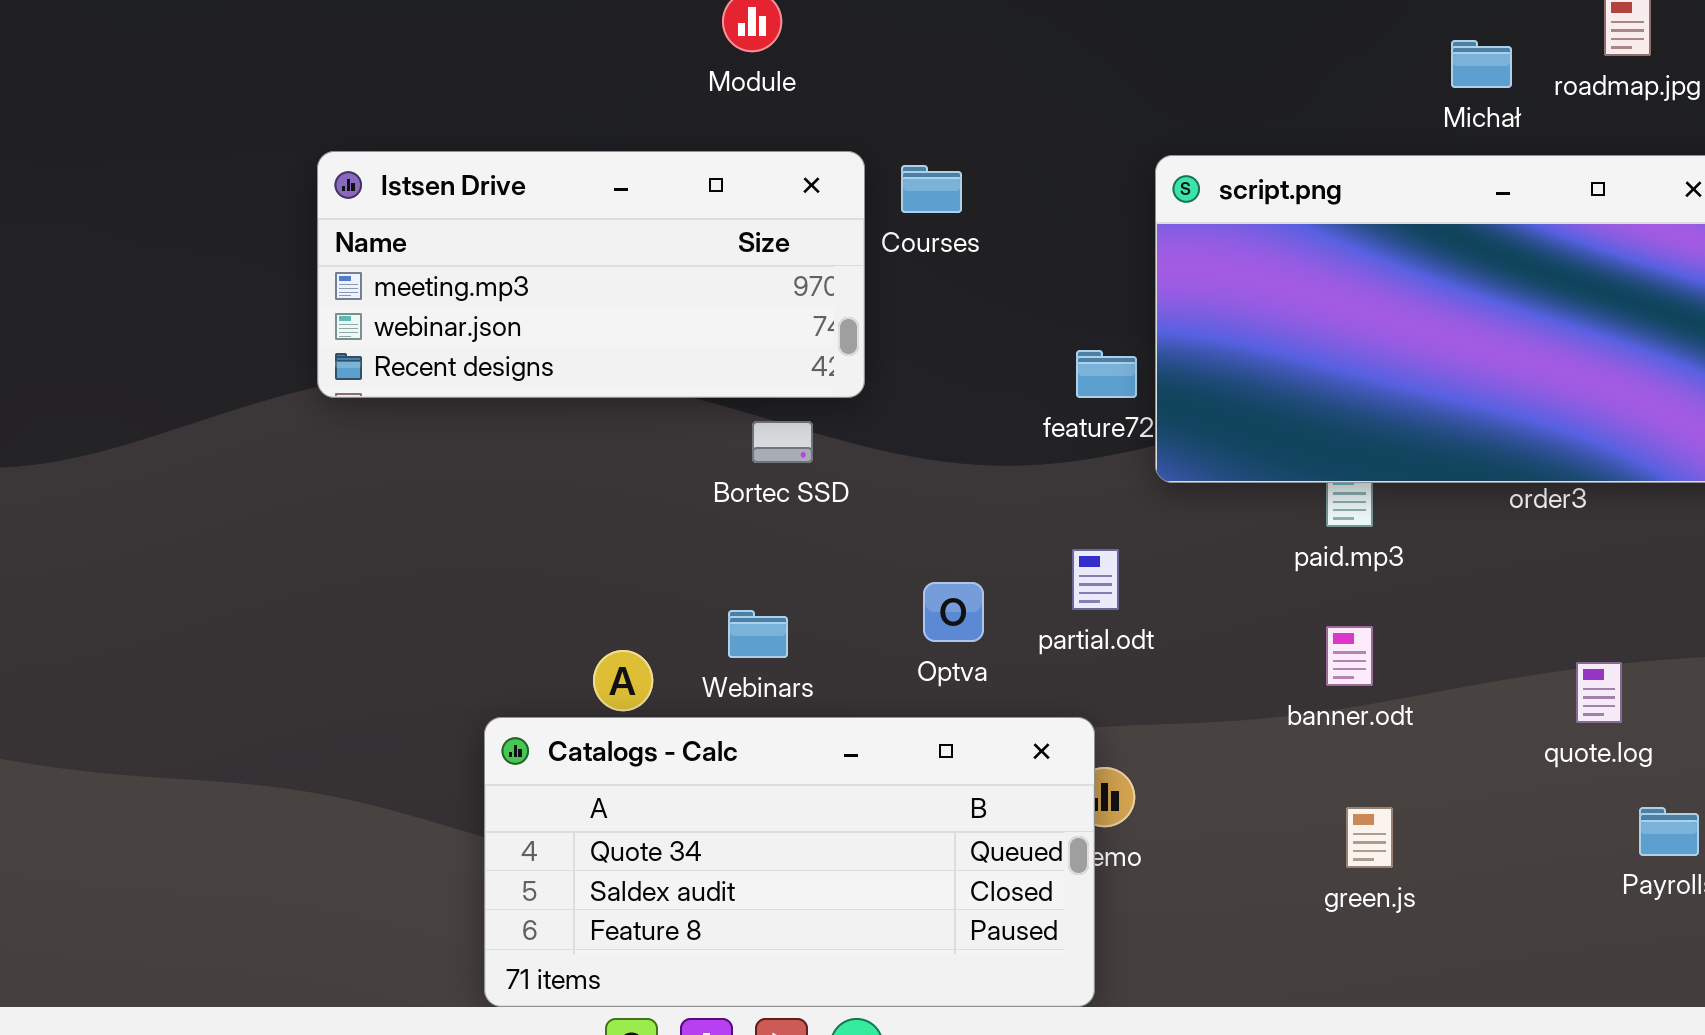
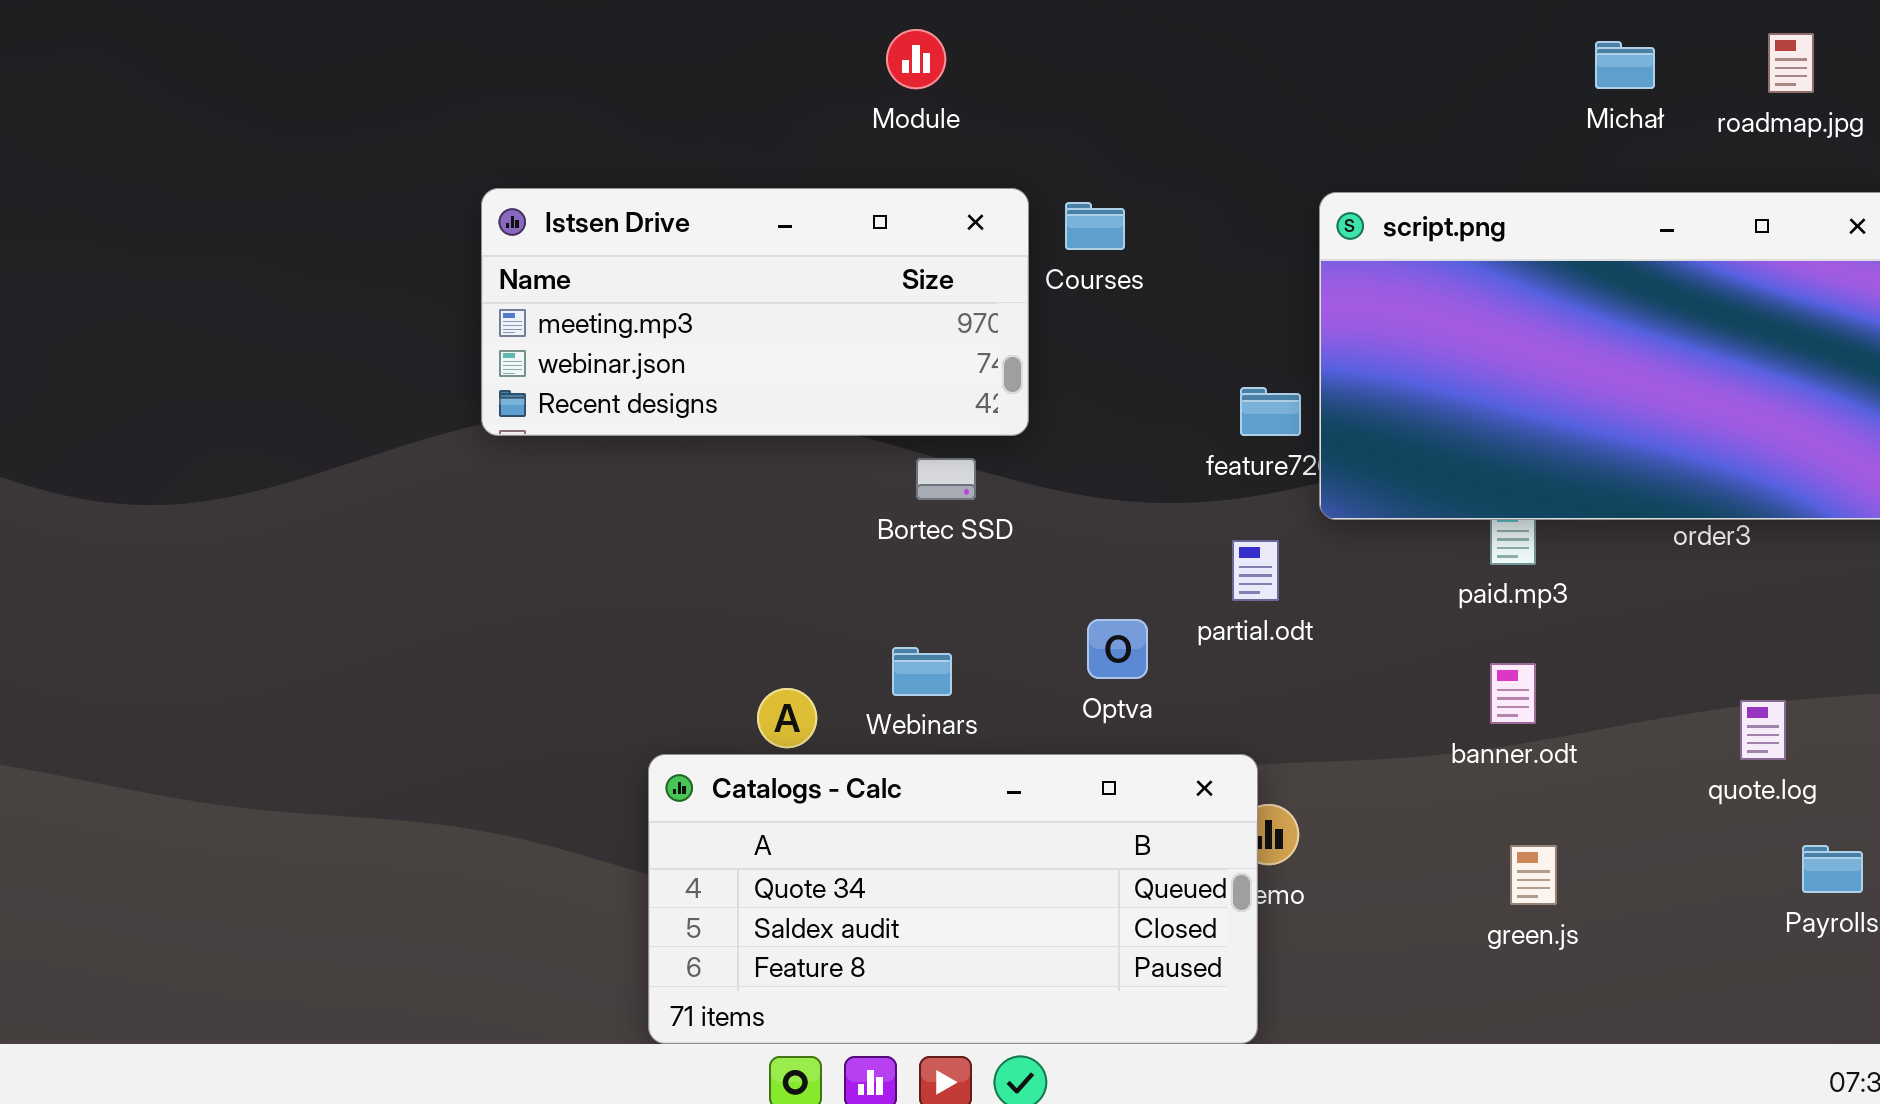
Michał: [1451,40,1512,88] -> [1595,41,1655,89], moved
partial.odt: [1072,549,1119,610] -> [1232,540,1279,601], moved

